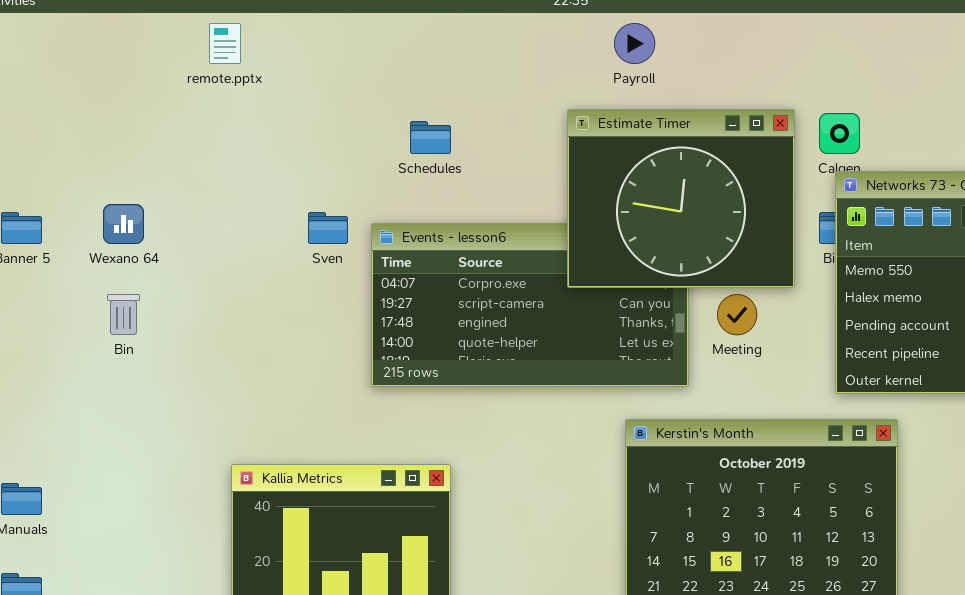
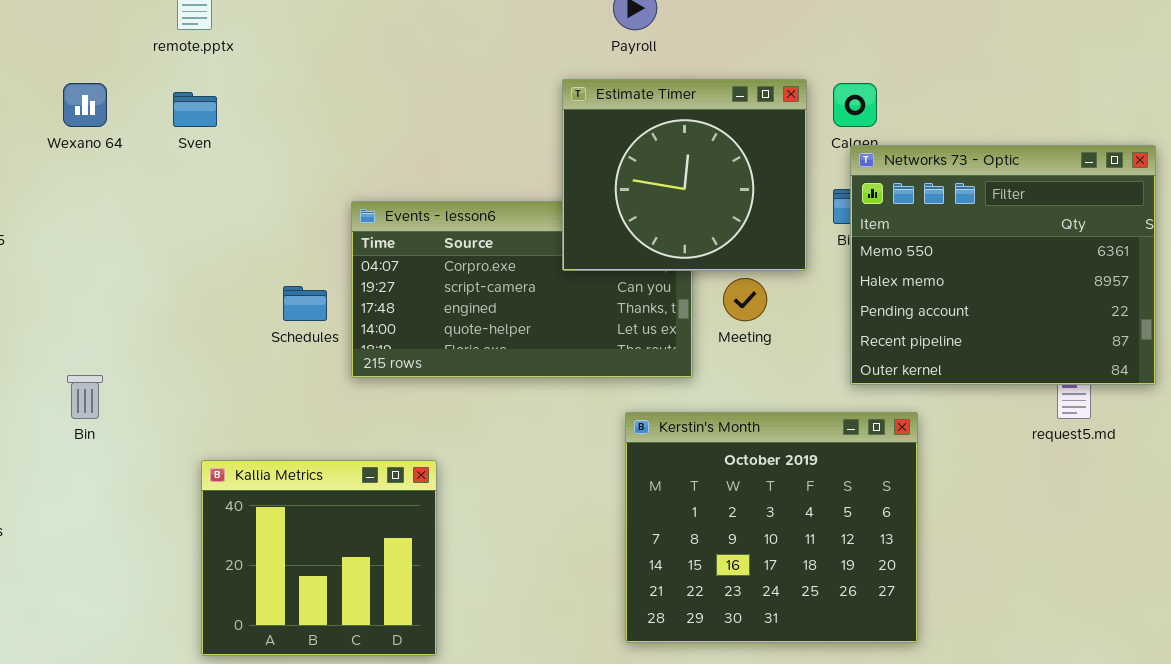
Schedules: [410,121,451,154] -> [283,286,327,321], moved
Wexano 64: [103,204,144,244] -> [63,83,107,127], moved
Sven: [308,212,348,244] -> [173,92,217,127], moved
Bin: [107,294,140,335] -> [67,375,103,419], moved

